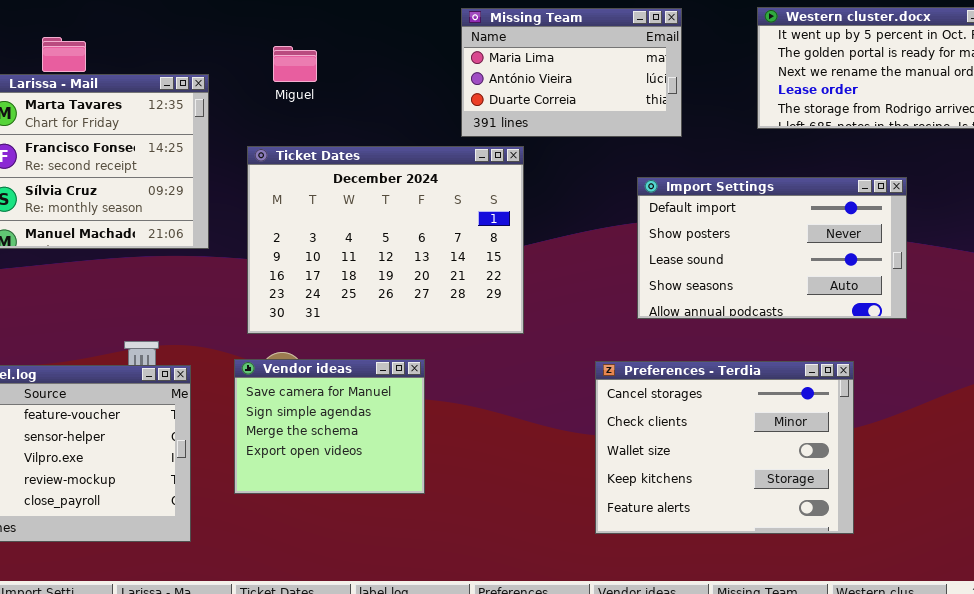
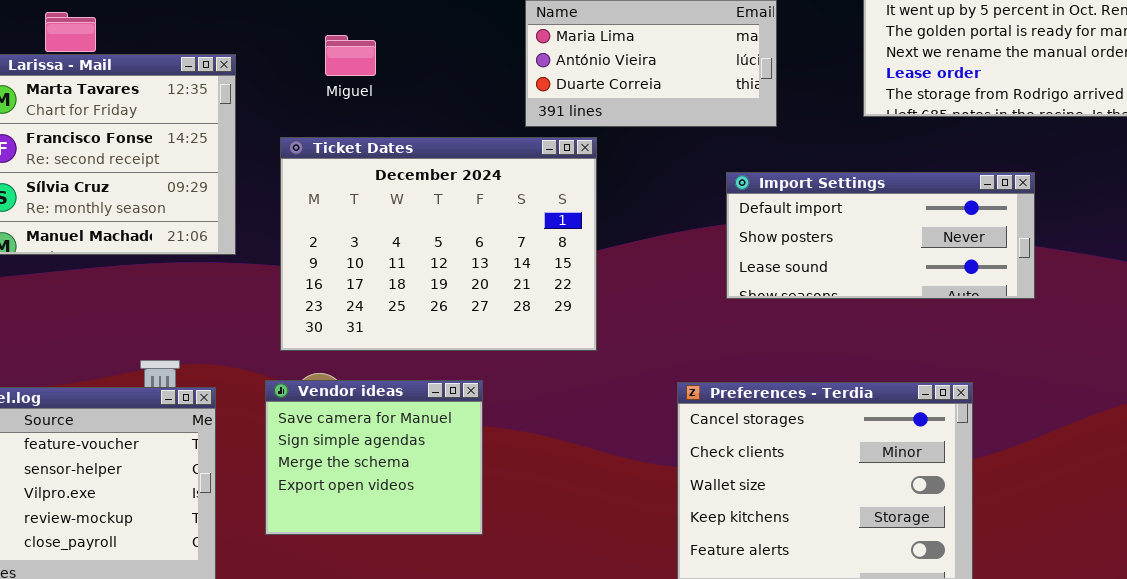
Miguel: [273,46,317,82] -> [325,35,376,76], moved
Import Settings: [637,177,907,319] -> [726,172,1035,299], resized

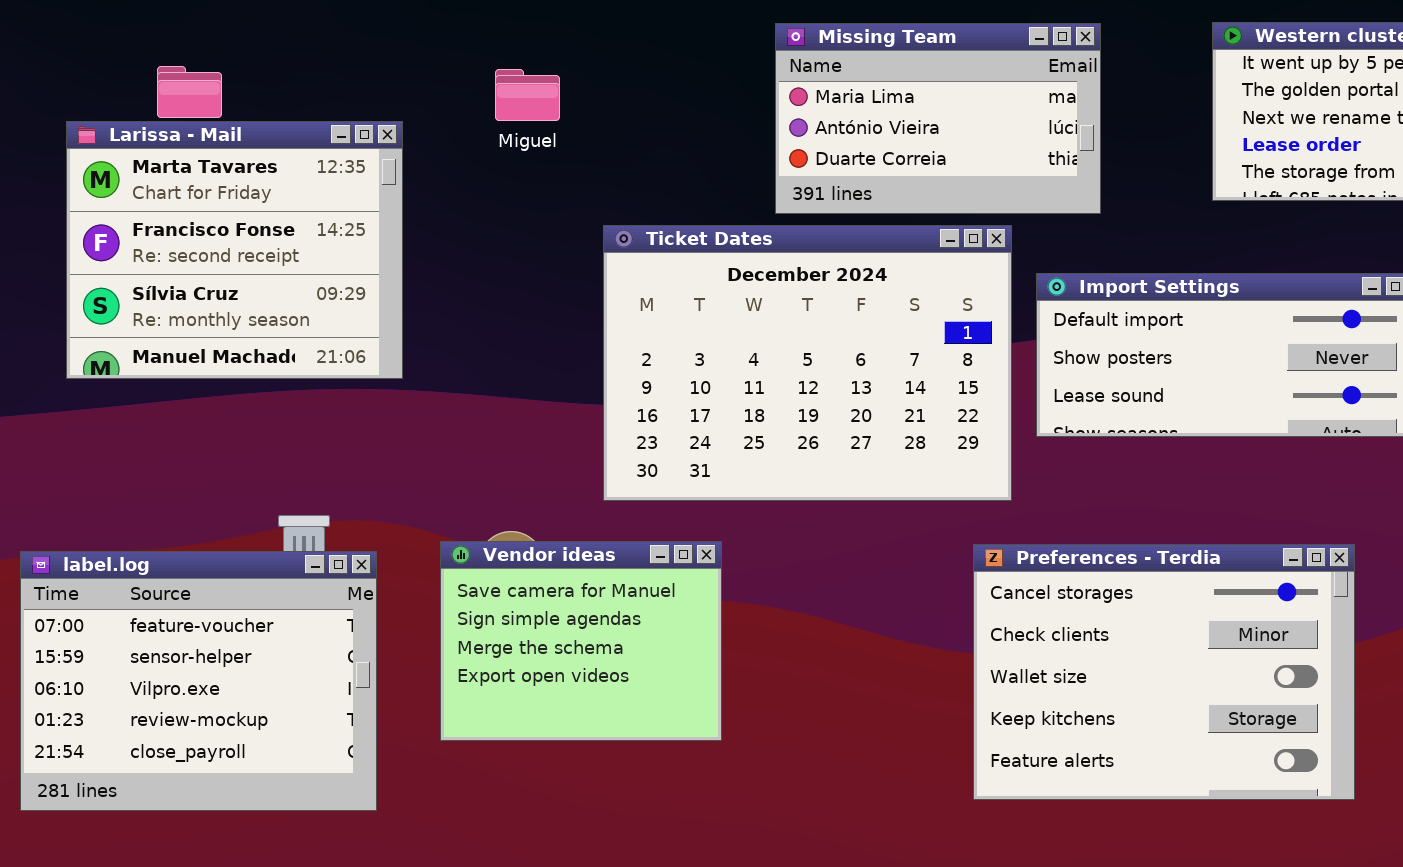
Miguel: [325,35,376,76] -> [495,69,560,121], moved
Ticket Dates: [280,137,597,351] -> [603,225,1012,501], moved

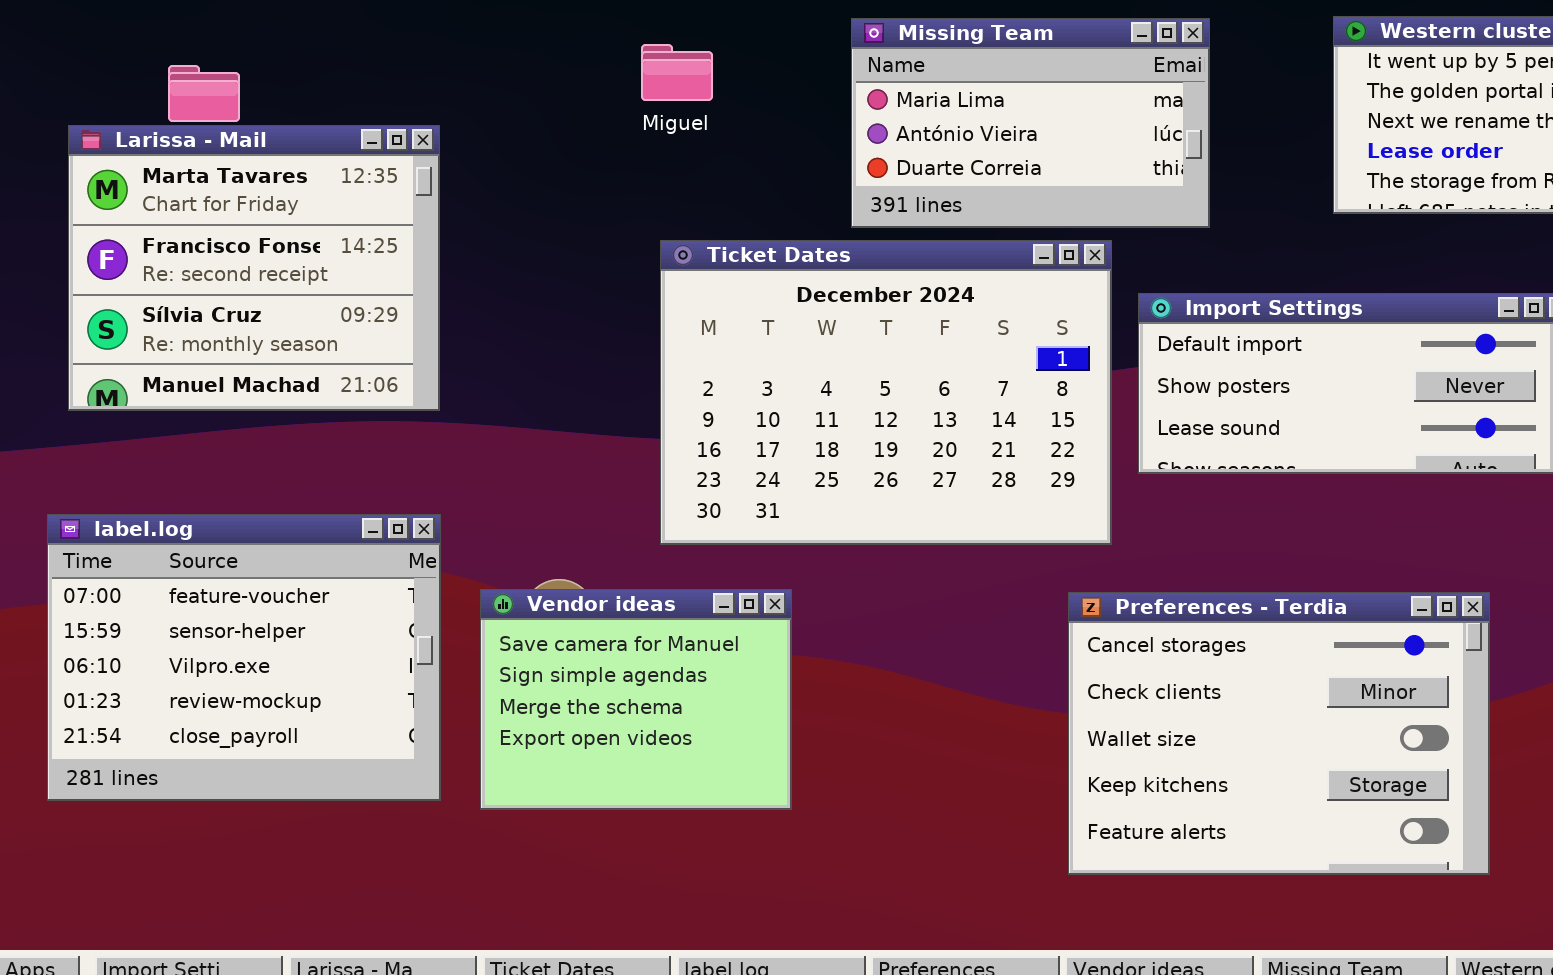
Miguel: [495,69,560,121] -> [641,44,713,101], moved
label.log: [20,551,377,811] -> [47,514,441,801], moved

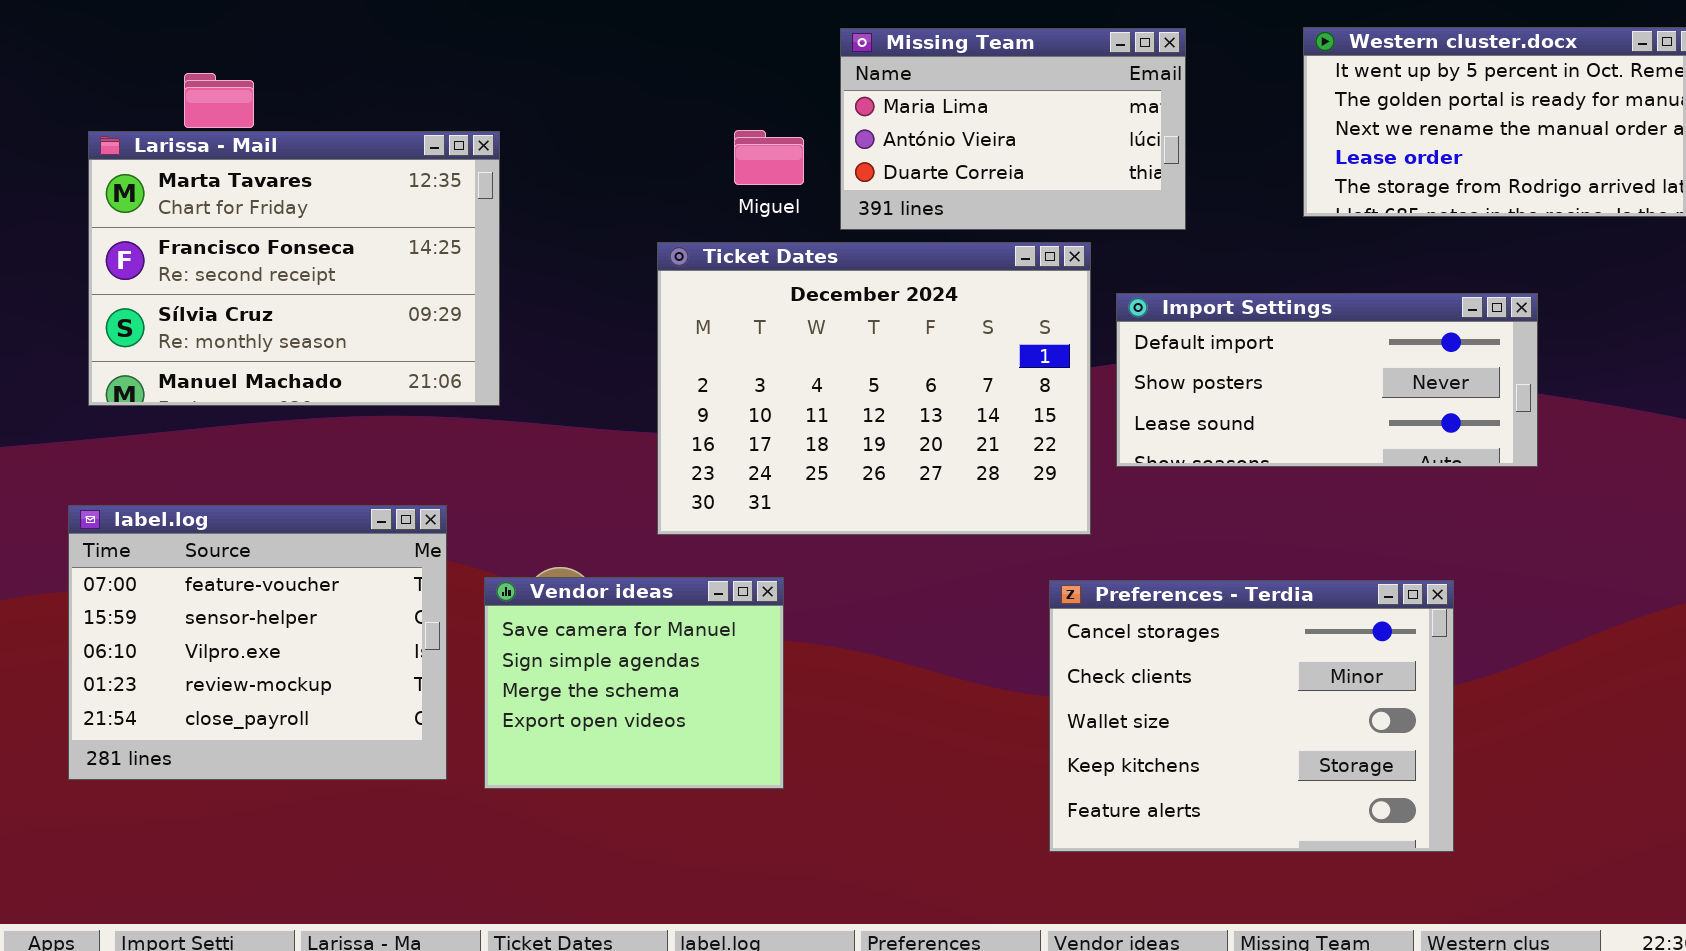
Miguel: [641,44,713,101] -> [734,130,804,185], moved
Larissa - Mail: [68,125,440,411] -> [88,131,500,406], resized

